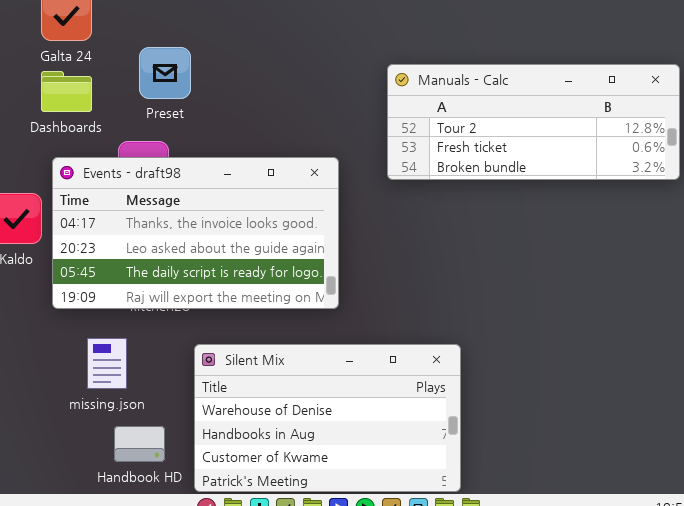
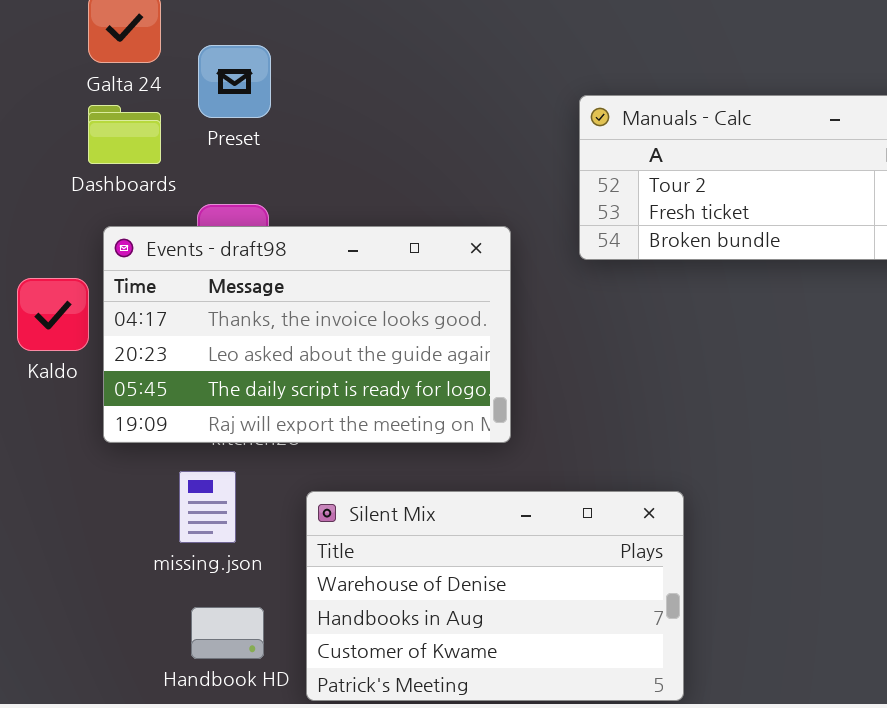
Preset: [139,47,191,99] -> [198,45,271,118], moved
missing.json: [87,338,127,389] -> [179,471,236,543], moved

